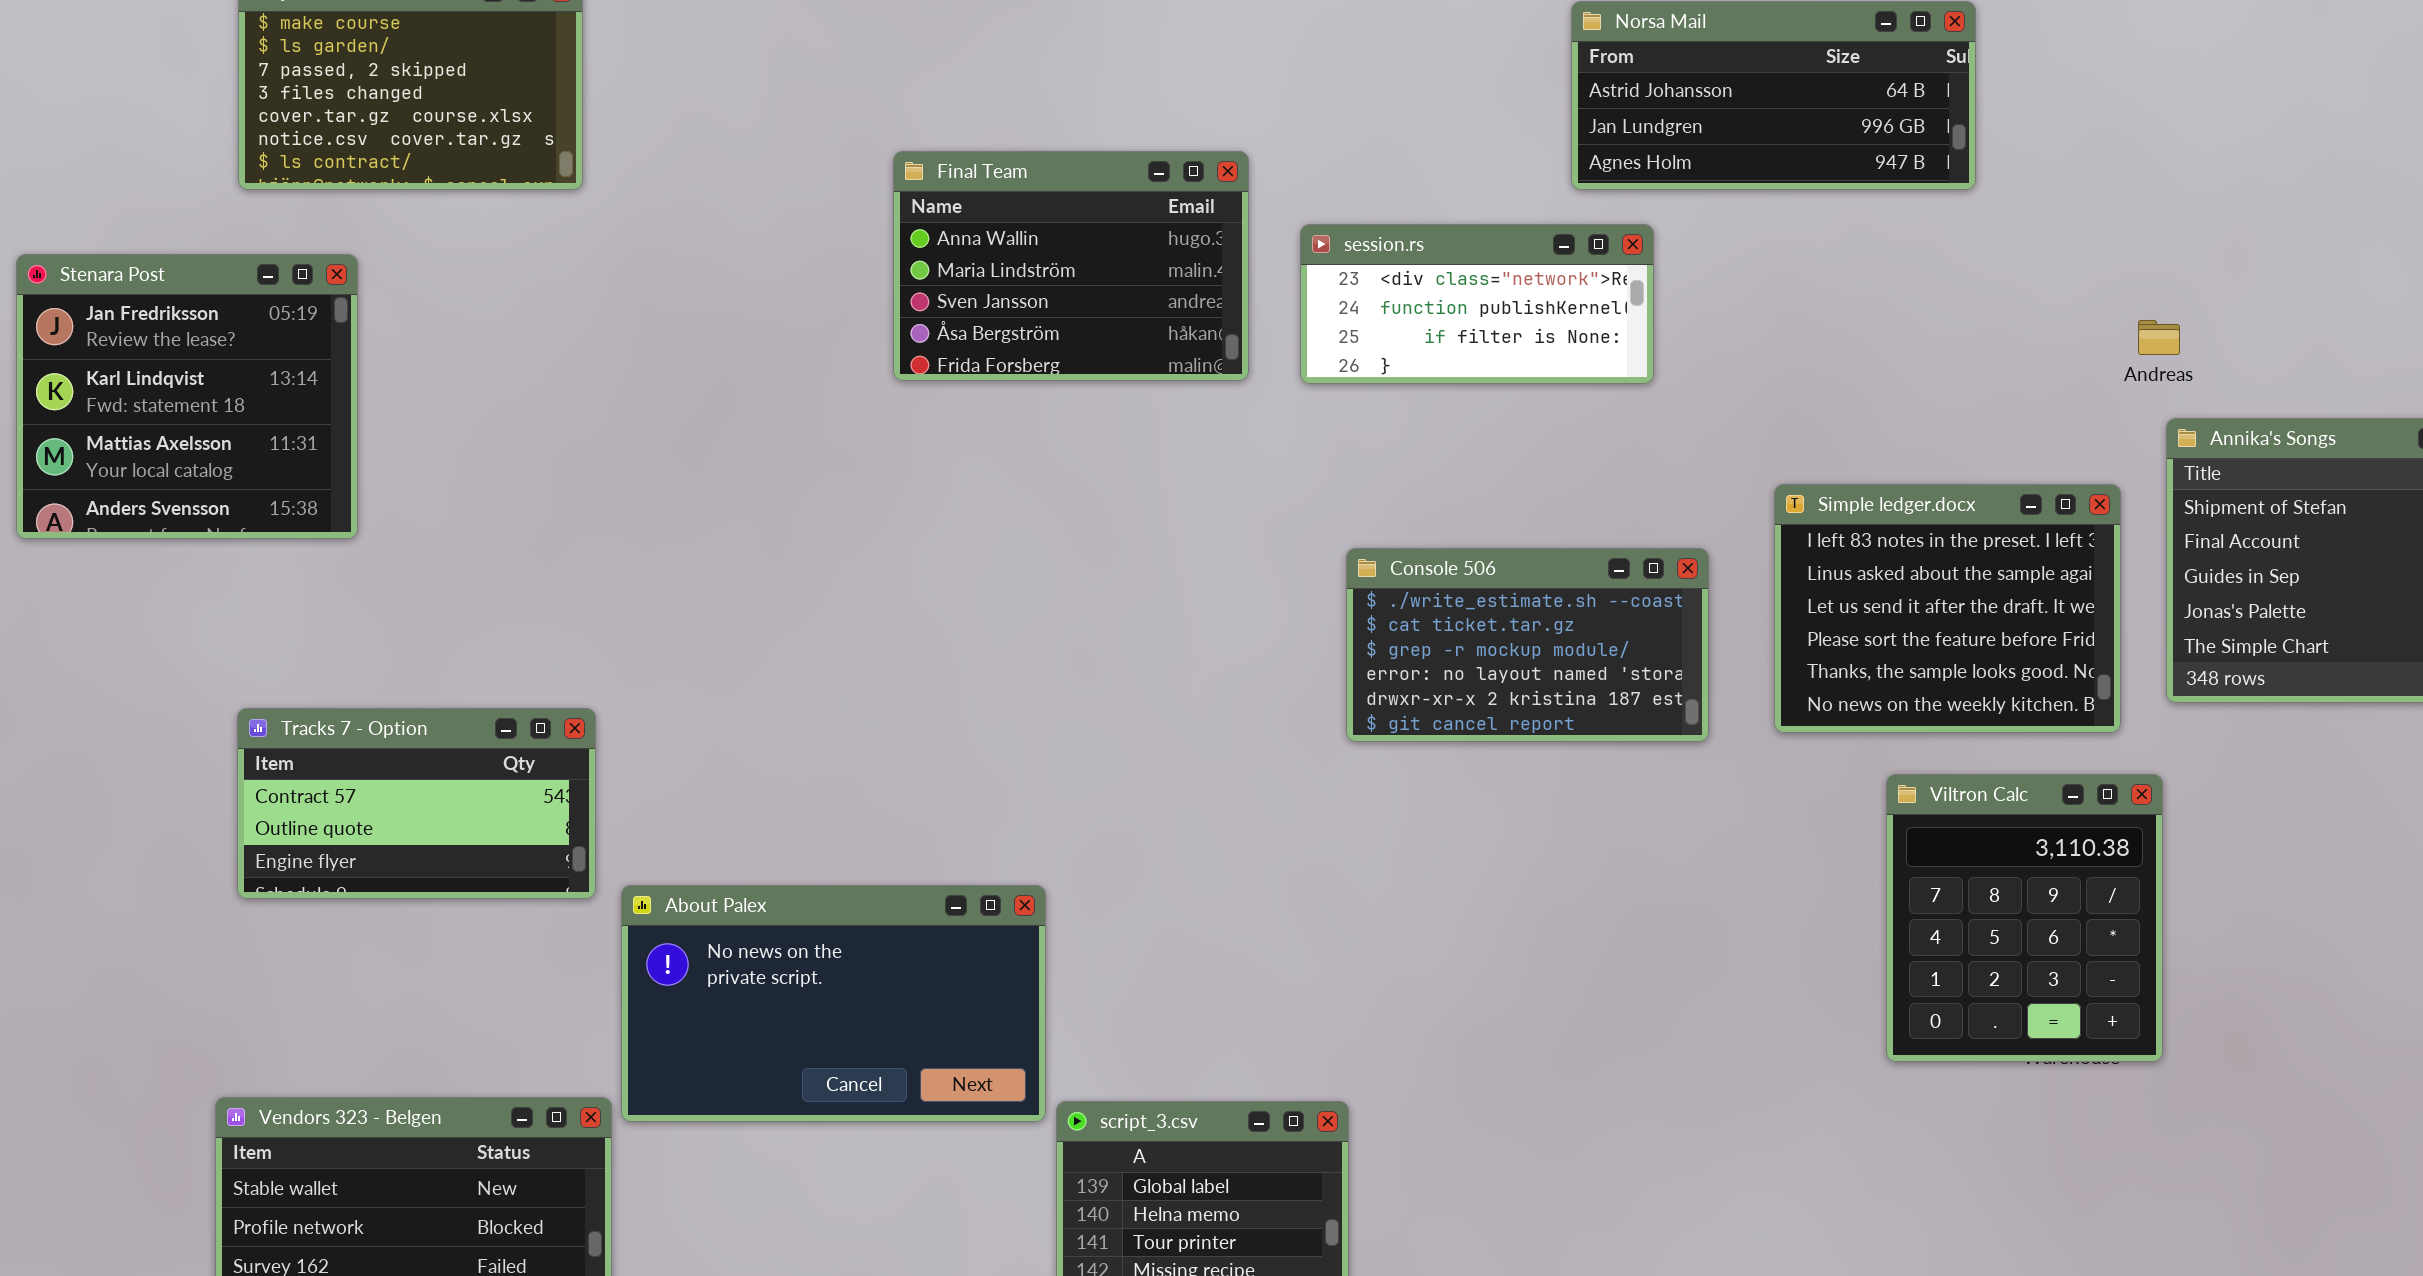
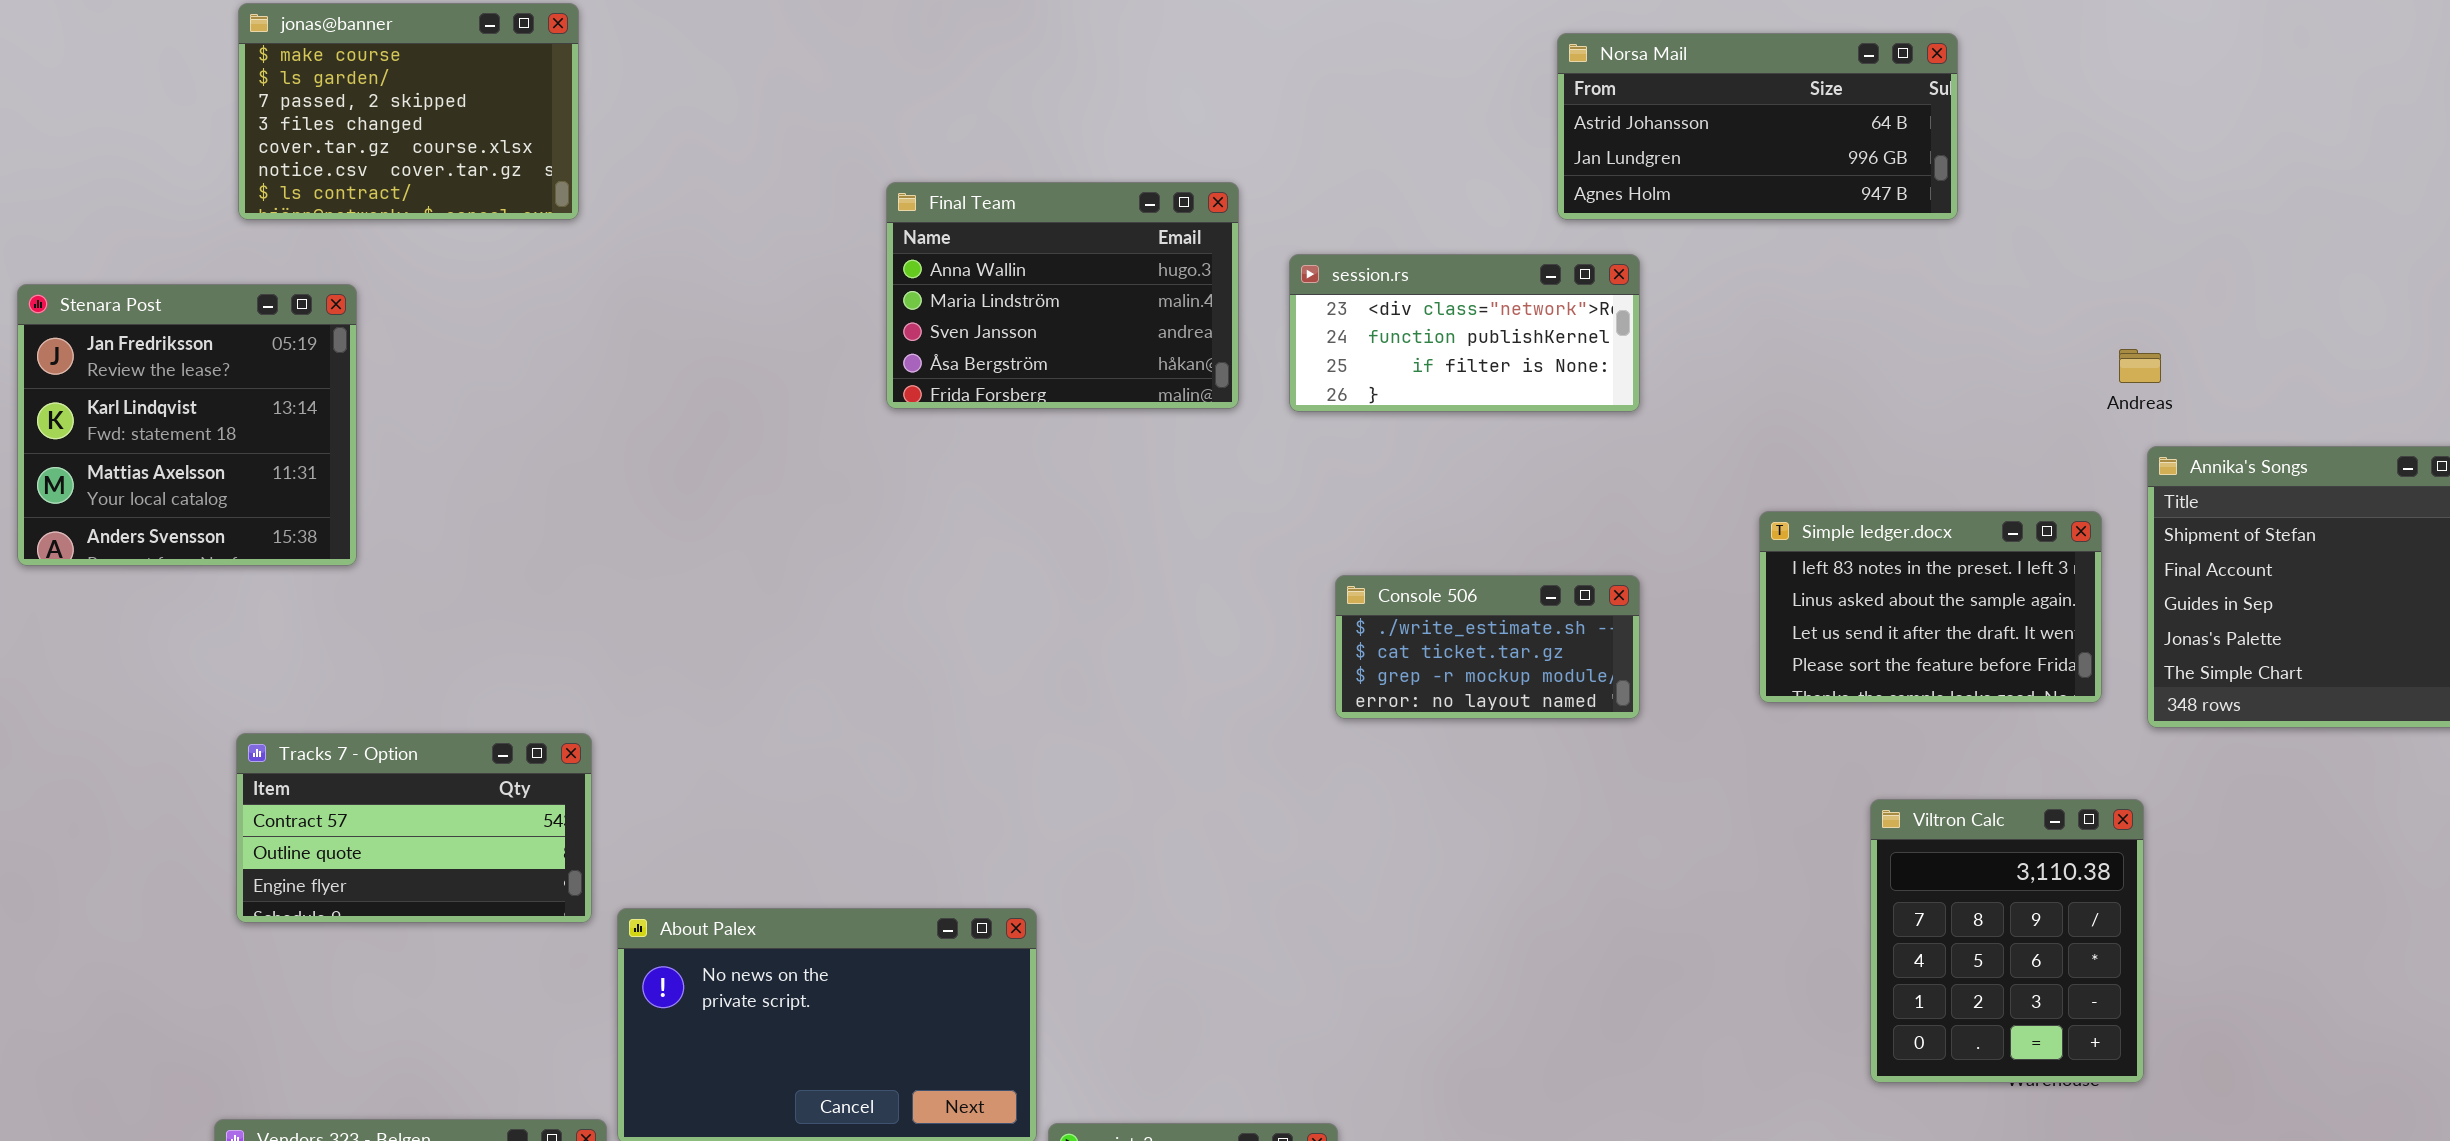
Simple ledger.docx: [1774,484,2121,733] -> [1759,511,2102,703], resized
Console 506: [1346,548,1709,742] -> [1335,575,1640,719], resized

